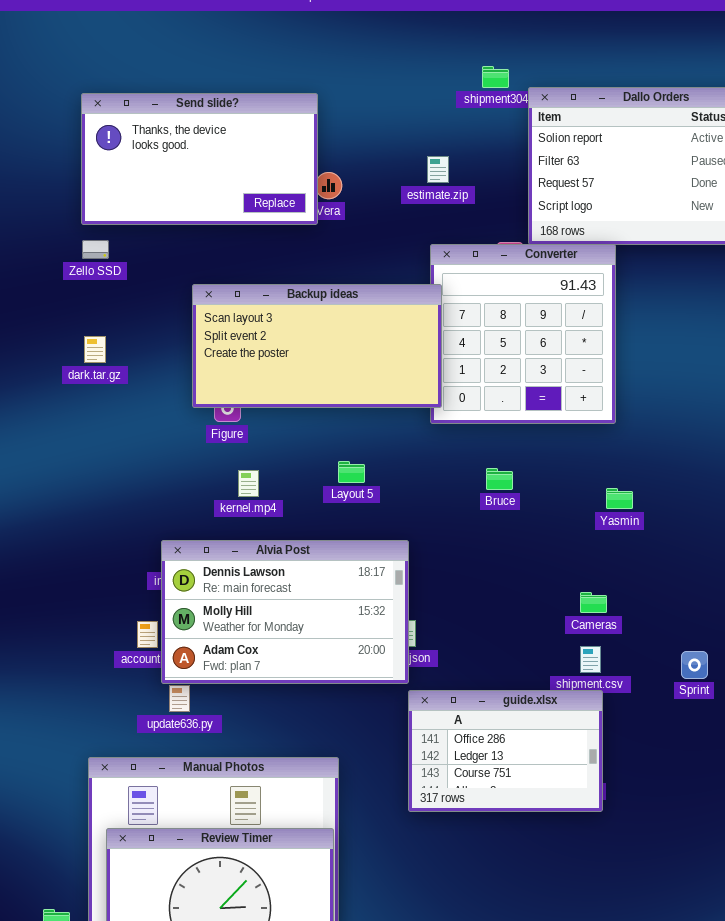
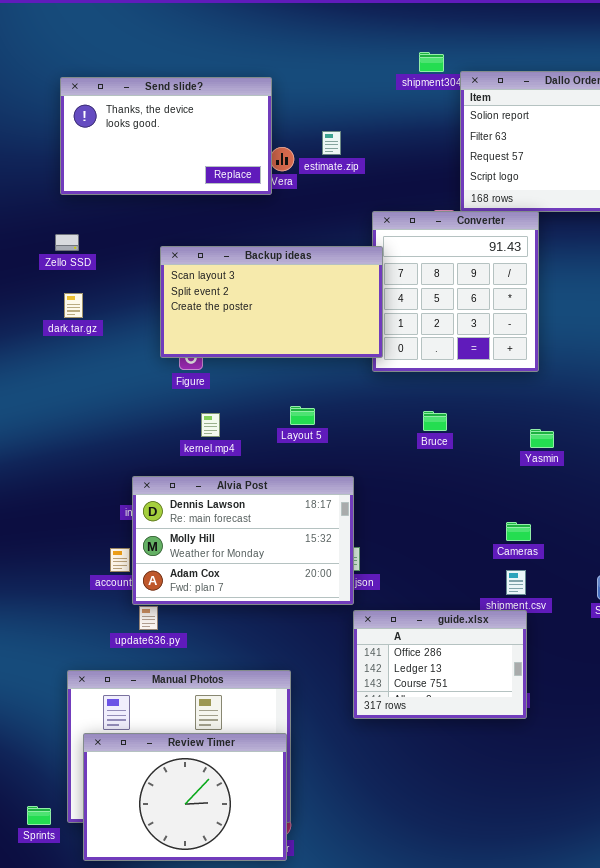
estimate.zip: [427,156,449,183] -> [322,131,341,155], moved
Zello SSD: [82,240,109,259] -> [55,234,79,251], moved

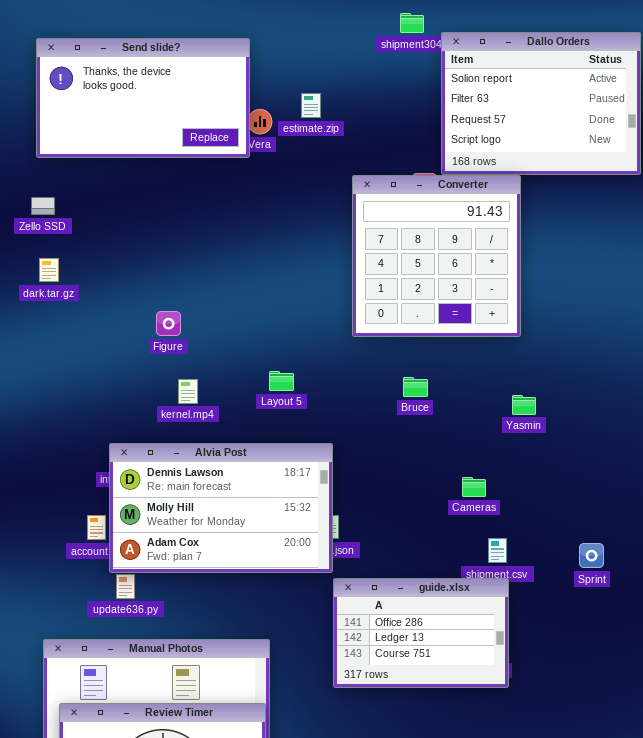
Backup ideas: [160,246,383,358] -> none, closed
Cameras: [506,522,531,541] -> [462,477,486,497], moved

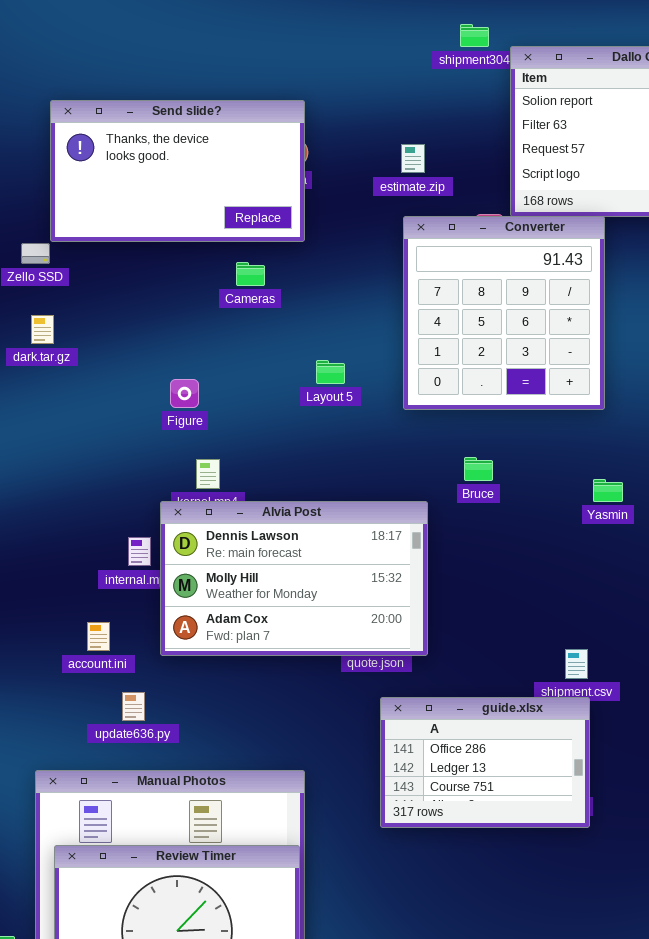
Send slide?: [36,38,250,158] -> [50,100,305,242], moved
estimate.zip: [301,93,321,118] -> [401,144,425,173], moved
Layout 5: [269,371,294,391] -> [316,360,345,384], moved
Alvia Post: [109,443,333,573] -> [160,501,428,656], moved
Cameras: [462,477,486,497] -> [236,262,265,286], moved

